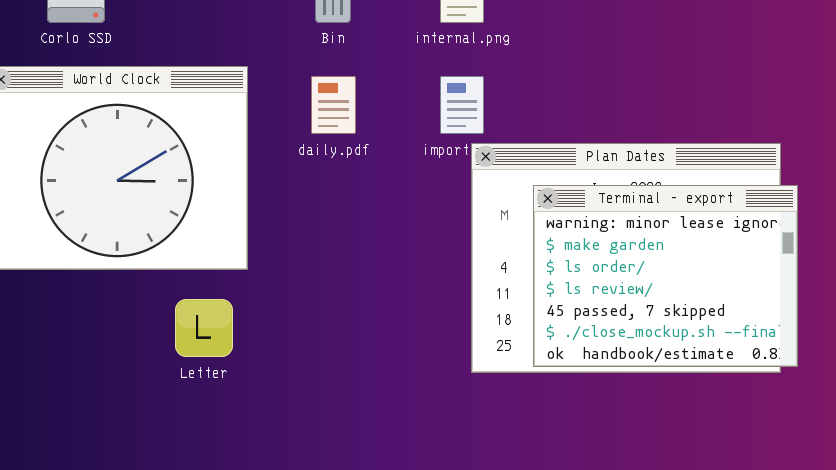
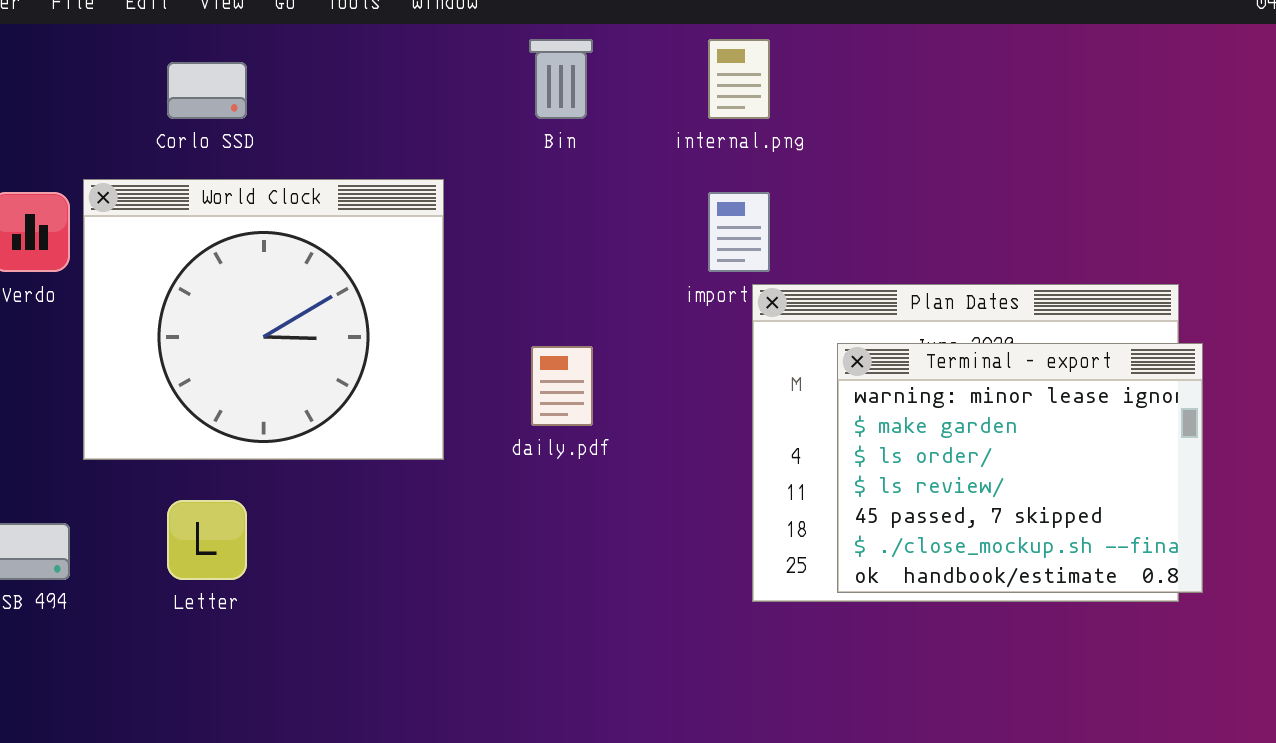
daily.pdf: [311,76,356,134] -> [531,346,593,426], moved
Letter: [175,299,233,357] -> [167,500,247,580], moved

